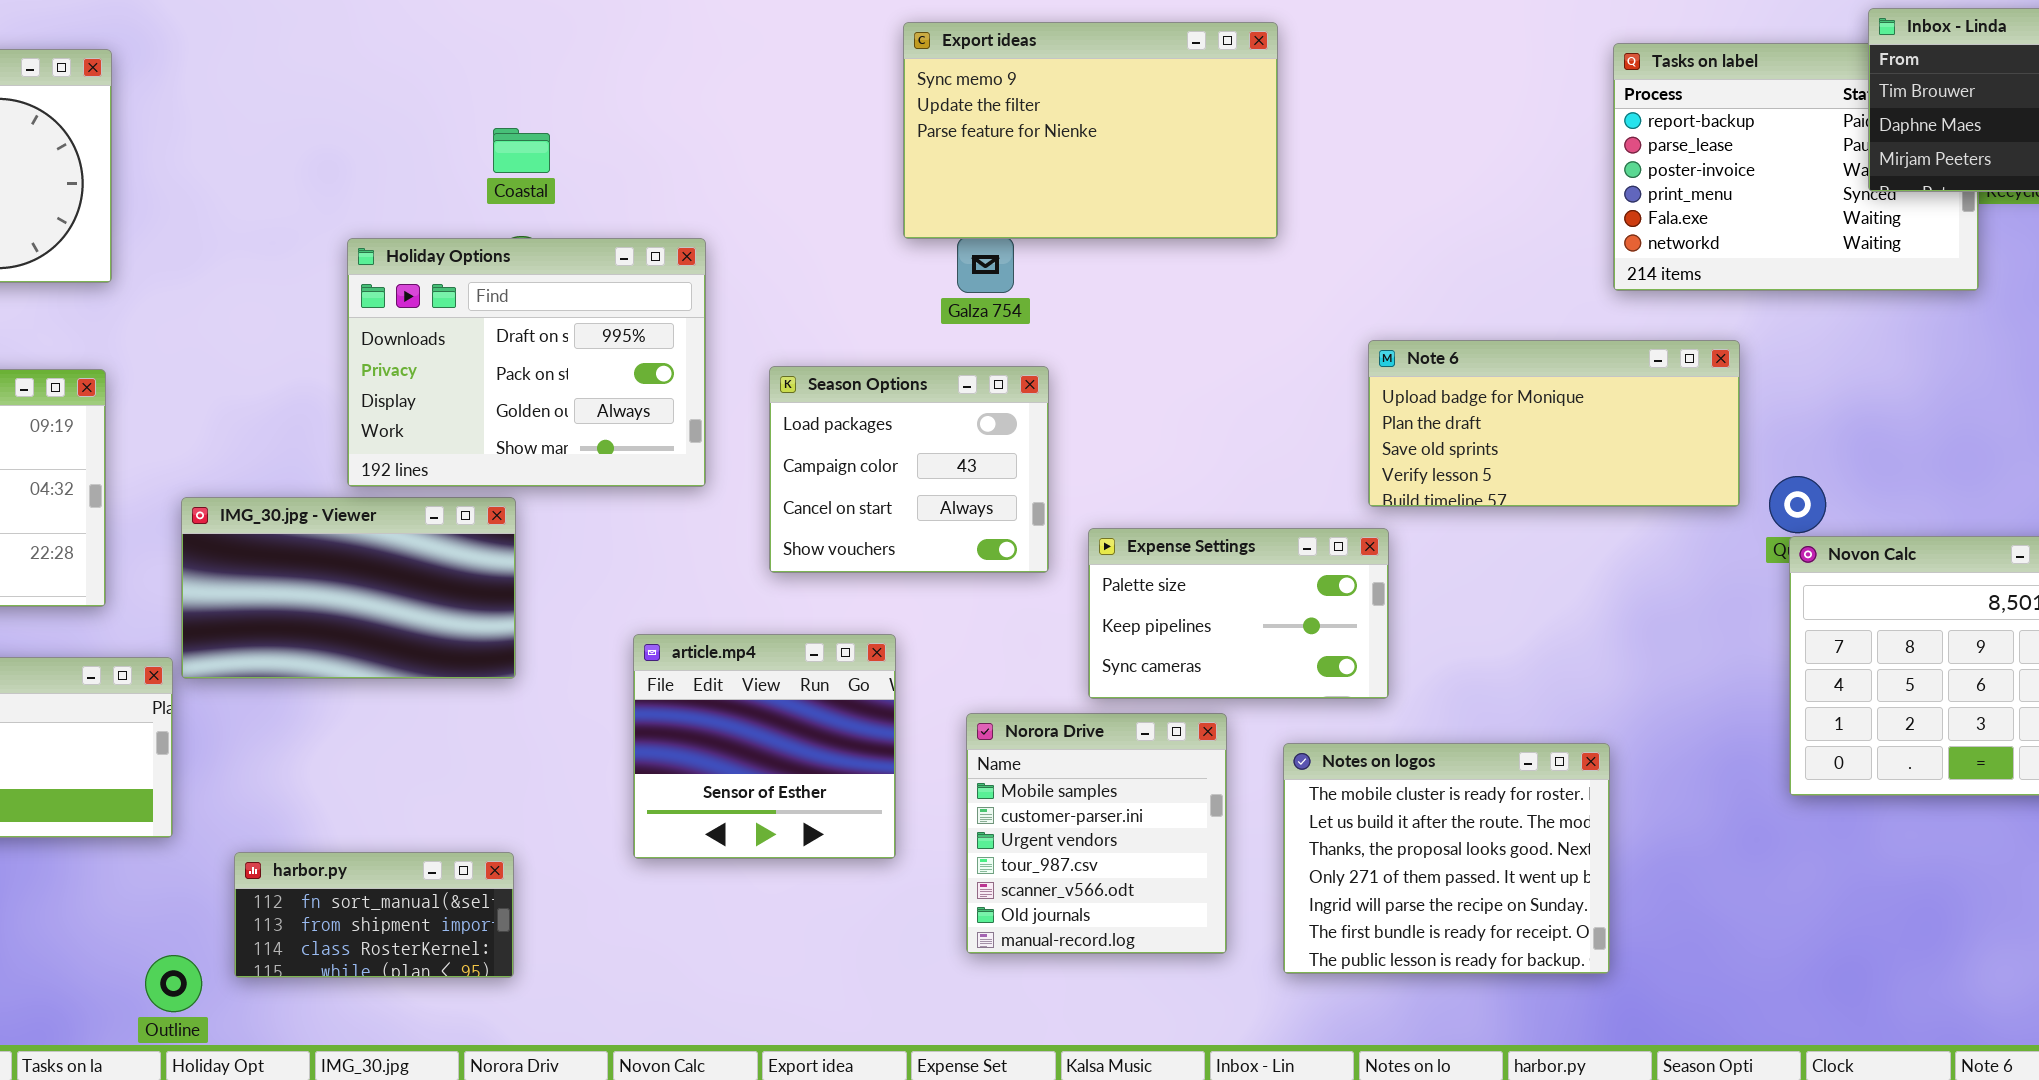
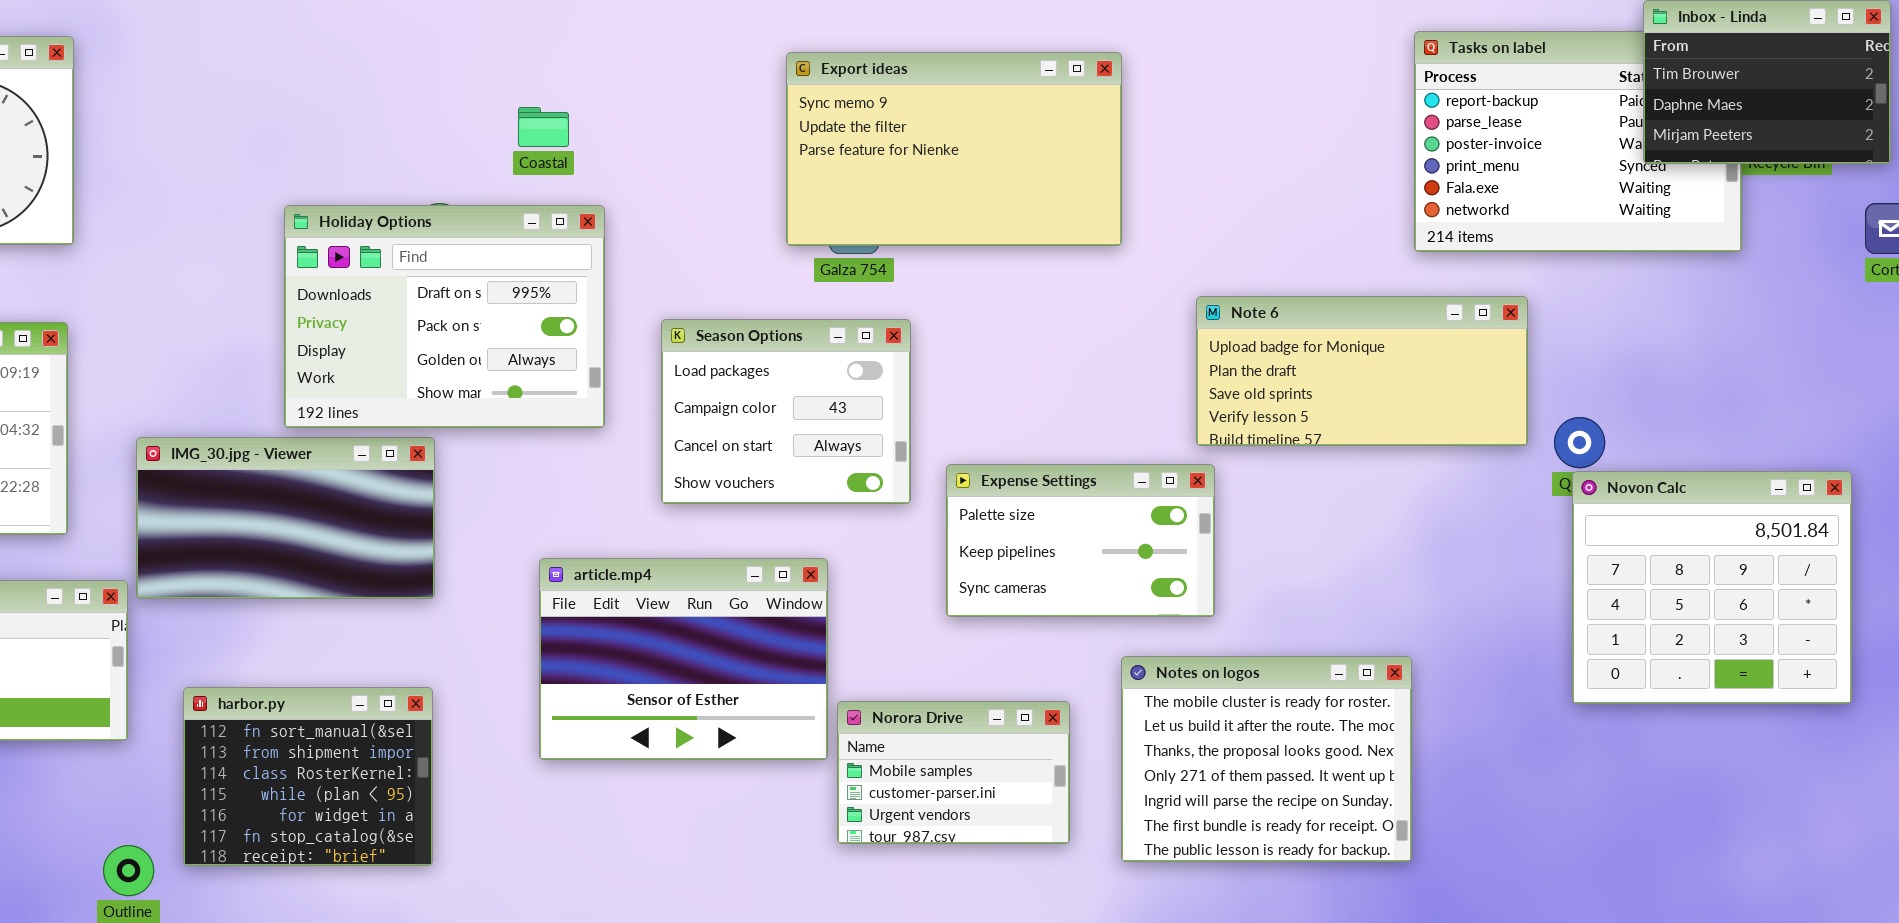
Export ideas: [903,22,1278,239] -> [786,52,1122,246], moved
Coastal: [493,128,550,173] -> [518,107,569,147], moved
article.mp4: [633,634,896,859] -> [539,558,828,760], resized
Norora Drive: [966,713,1227,954] -> [837,701,1070,844], resized
harbor.py: [234,852,514,978] -> [183,687,433,866], resized

